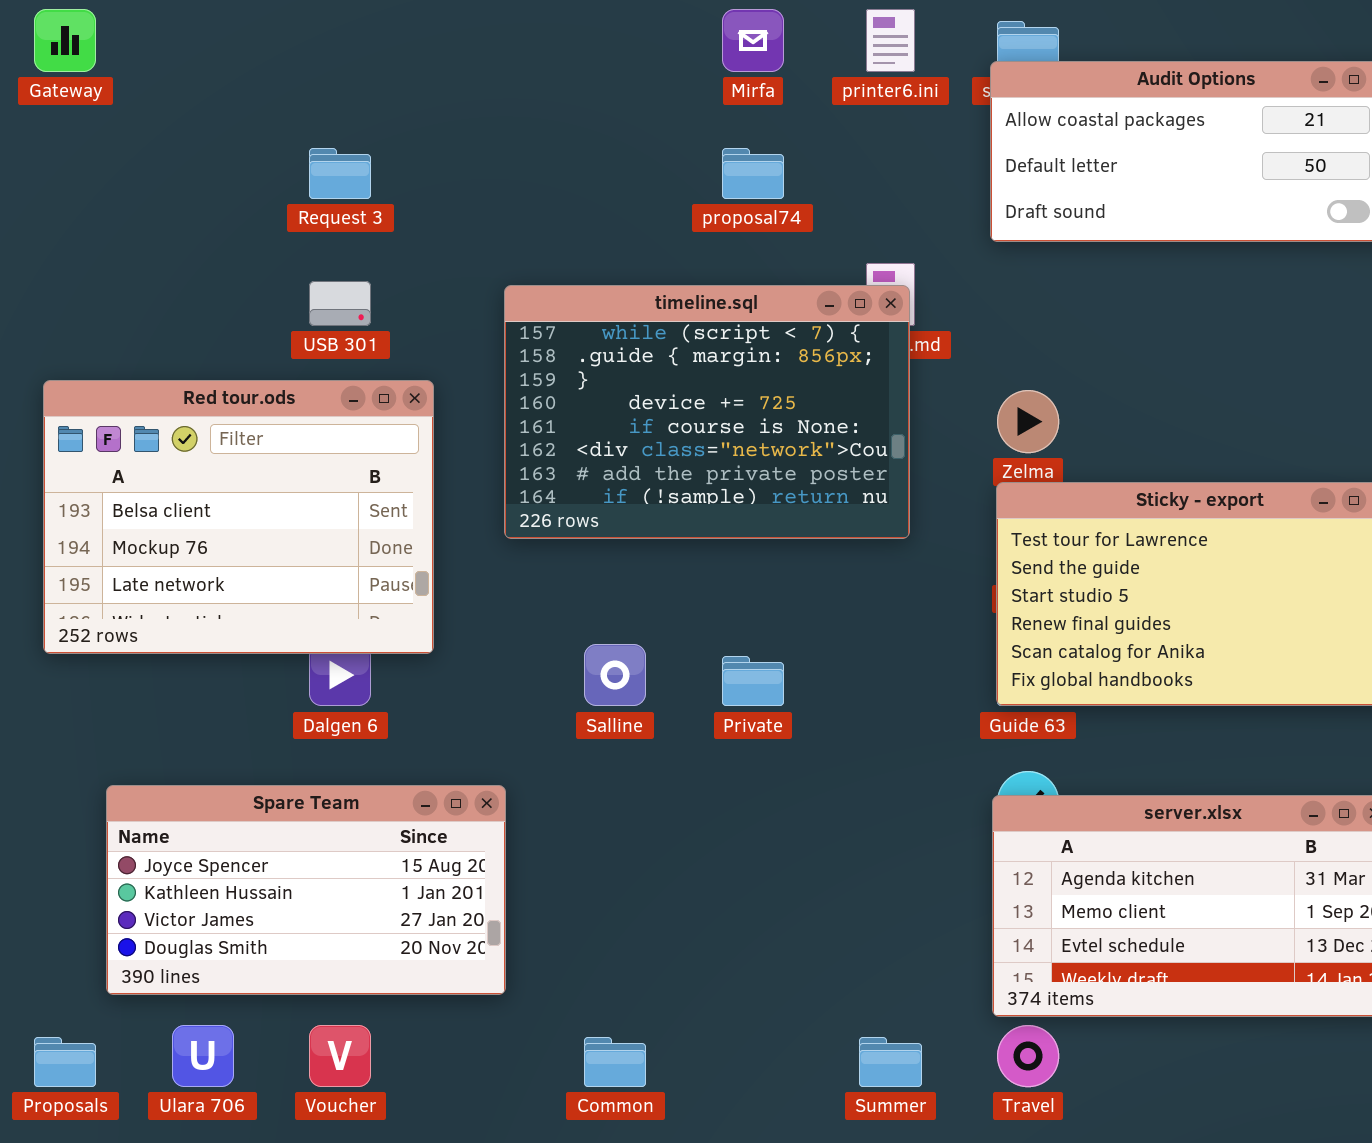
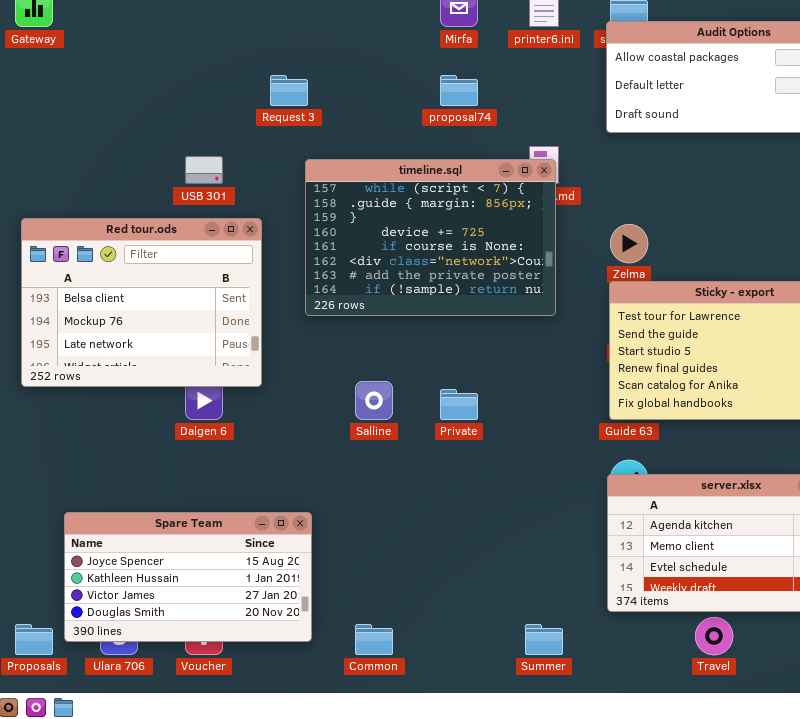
Request 3: [309,148,371,199] -> [270,75,308,106], moved
Spare Team: [106,785,506,995] -> [64,512,312,642], moved
Travel: [997,1025,1059,1087] -> [695,617,733,655], moved

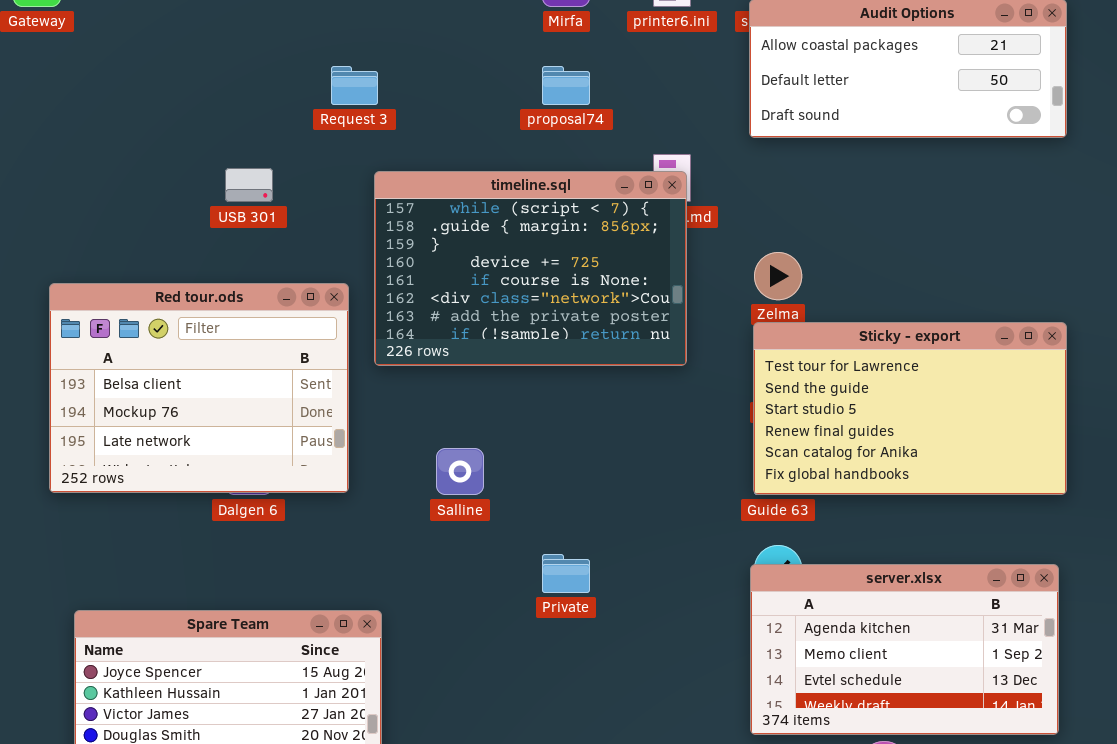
Red tour.ods: [21,218,262,387] -> [49,283,349,493], moved
Private: [440,389,478,420] -> [542,554,590,593], moved

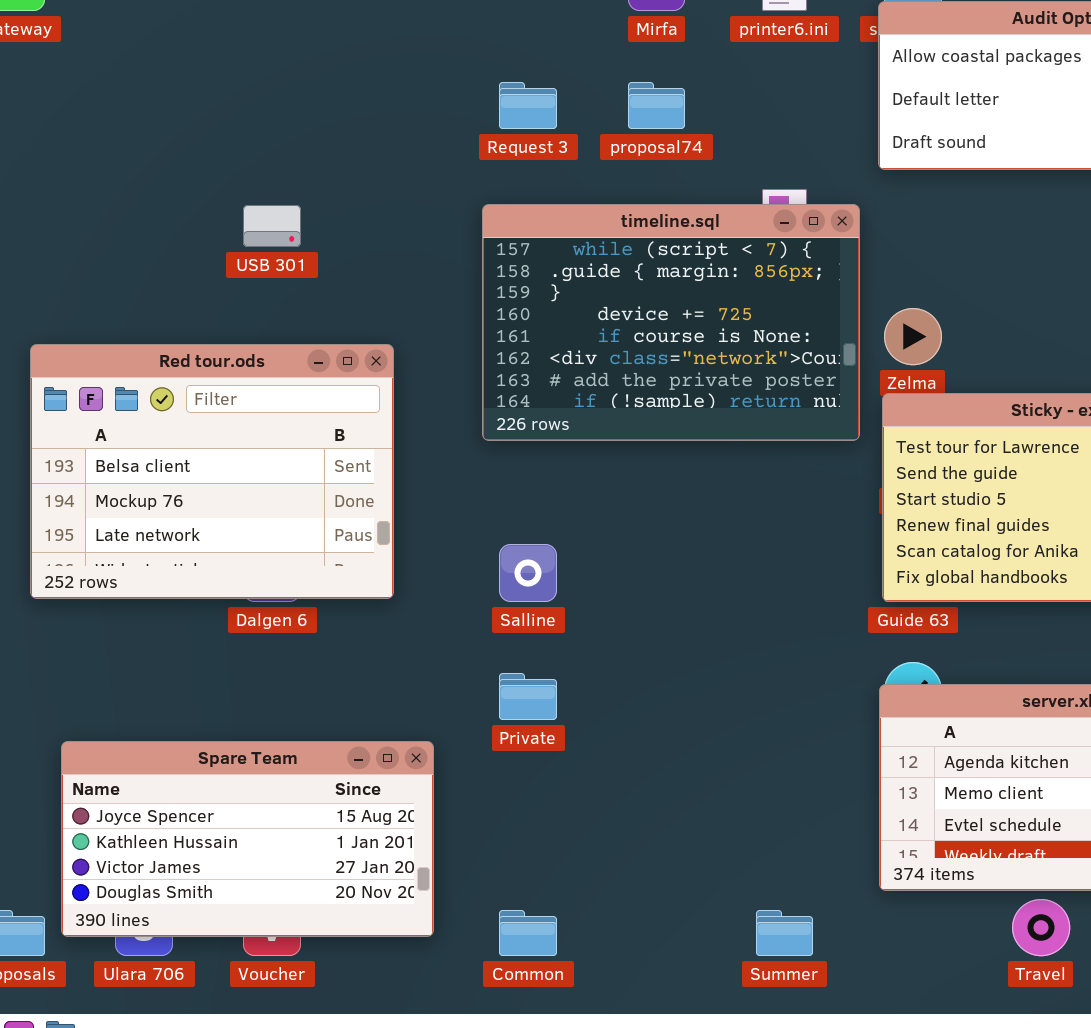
Request 3: [331,66,378,105] -> [499,82,557,129], moved
timeline.sql: [374,171,687,366] -> [482,204,860,441], moved
Private: [542,554,590,593] -> [499,673,557,720], moved

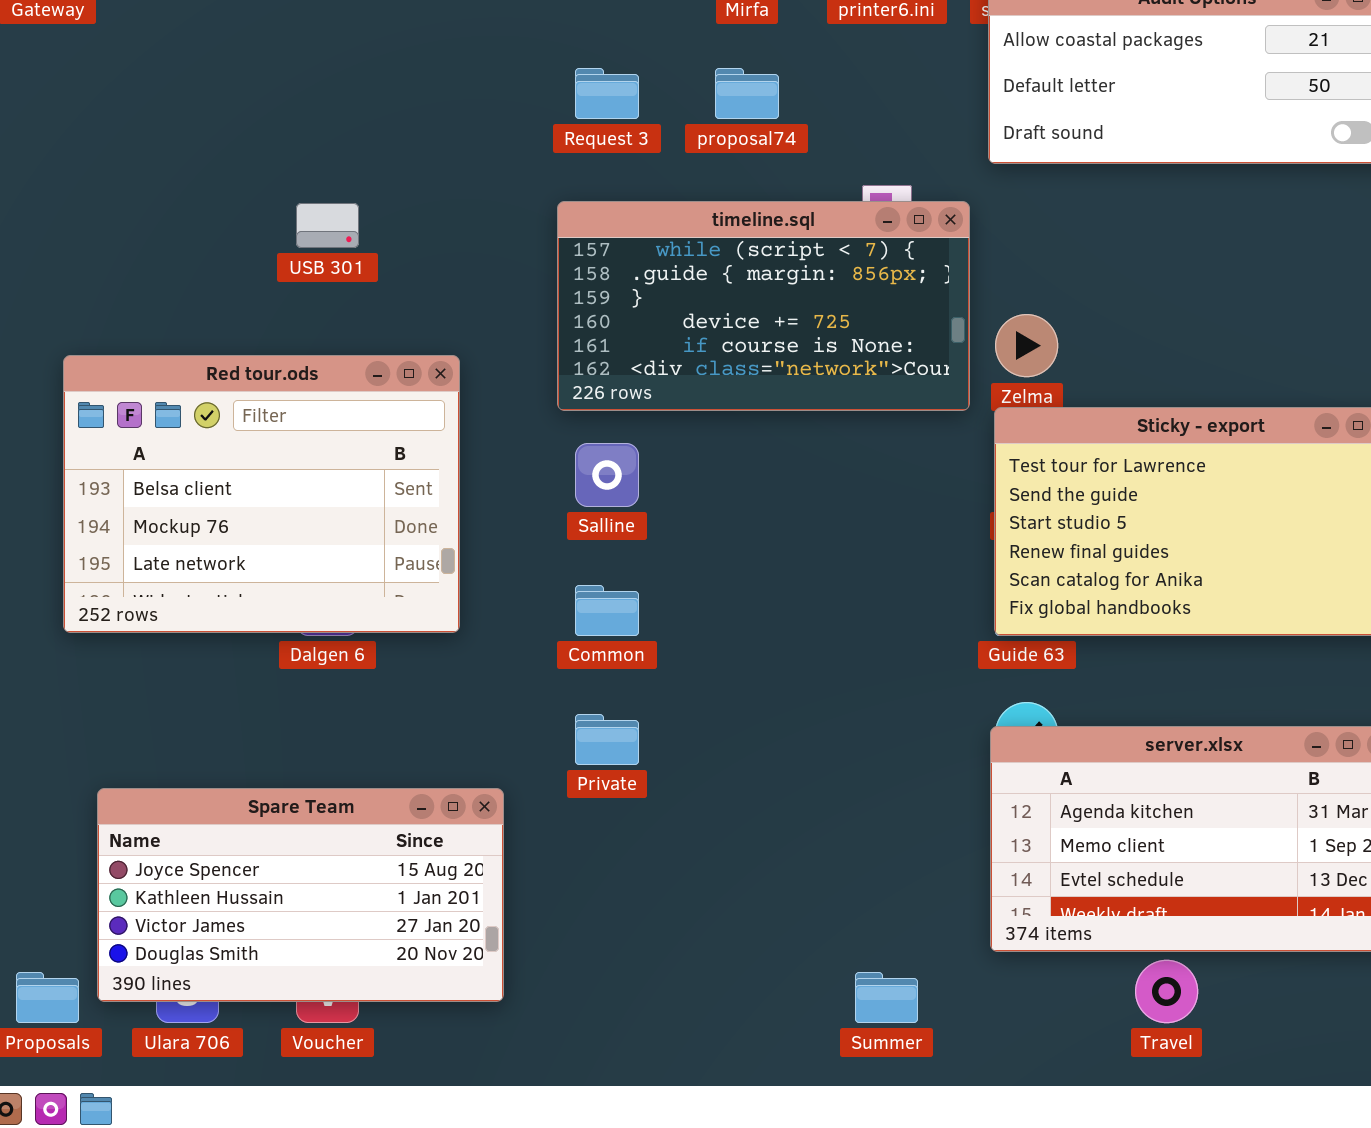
timeline.sql: [482,204,860,441] -> [557,201,970,411], resized
Salline: [499,544,557,602] -> [575,443,639,507], moved
Common: [499,910,557,956] -> [575,585,639,636], moved

